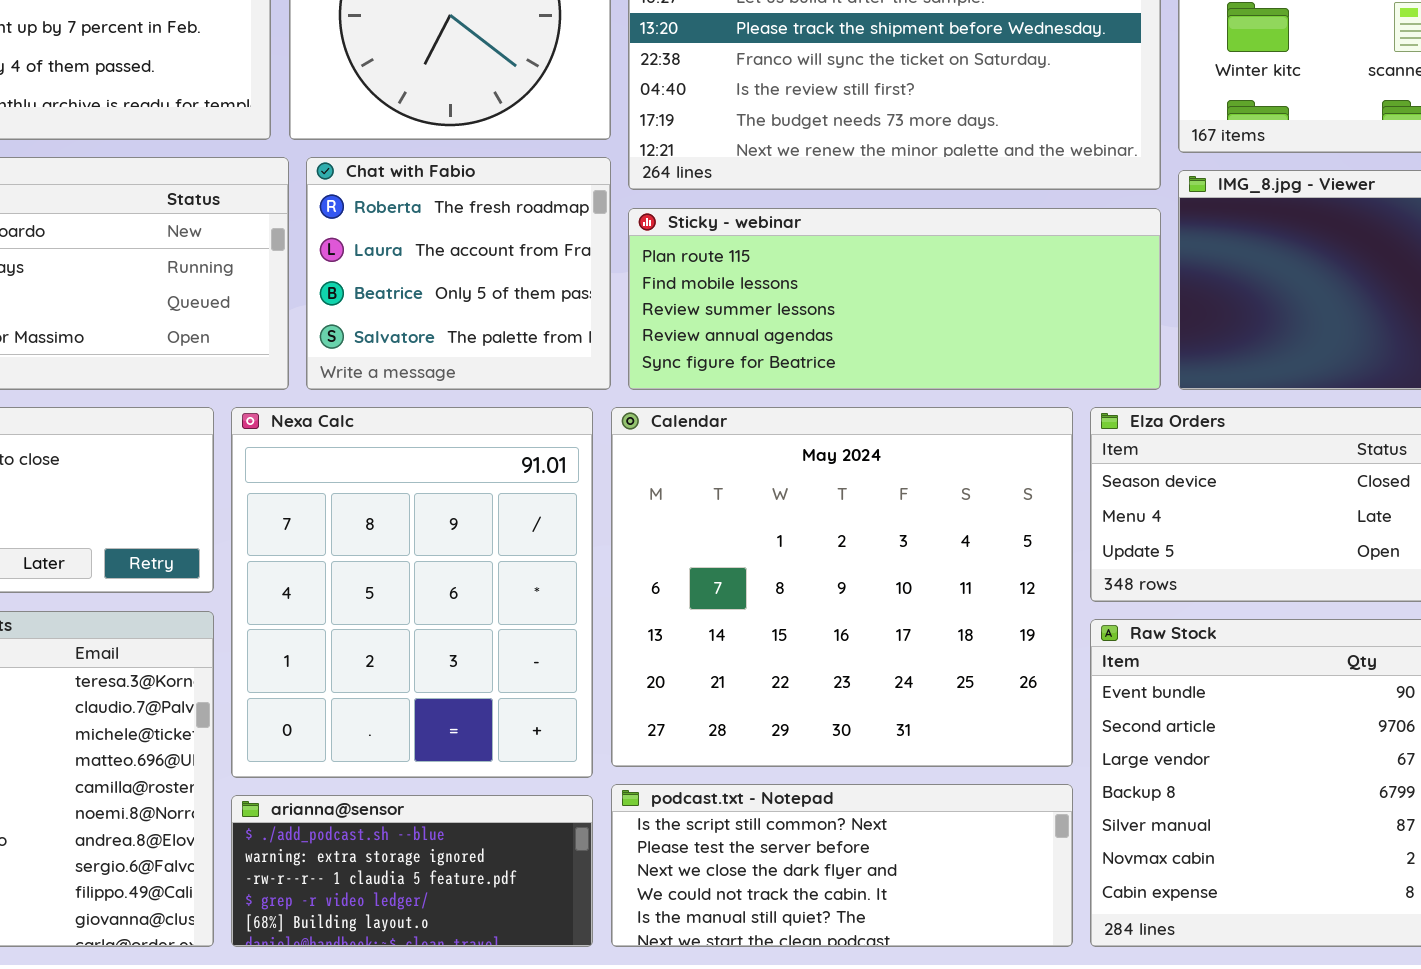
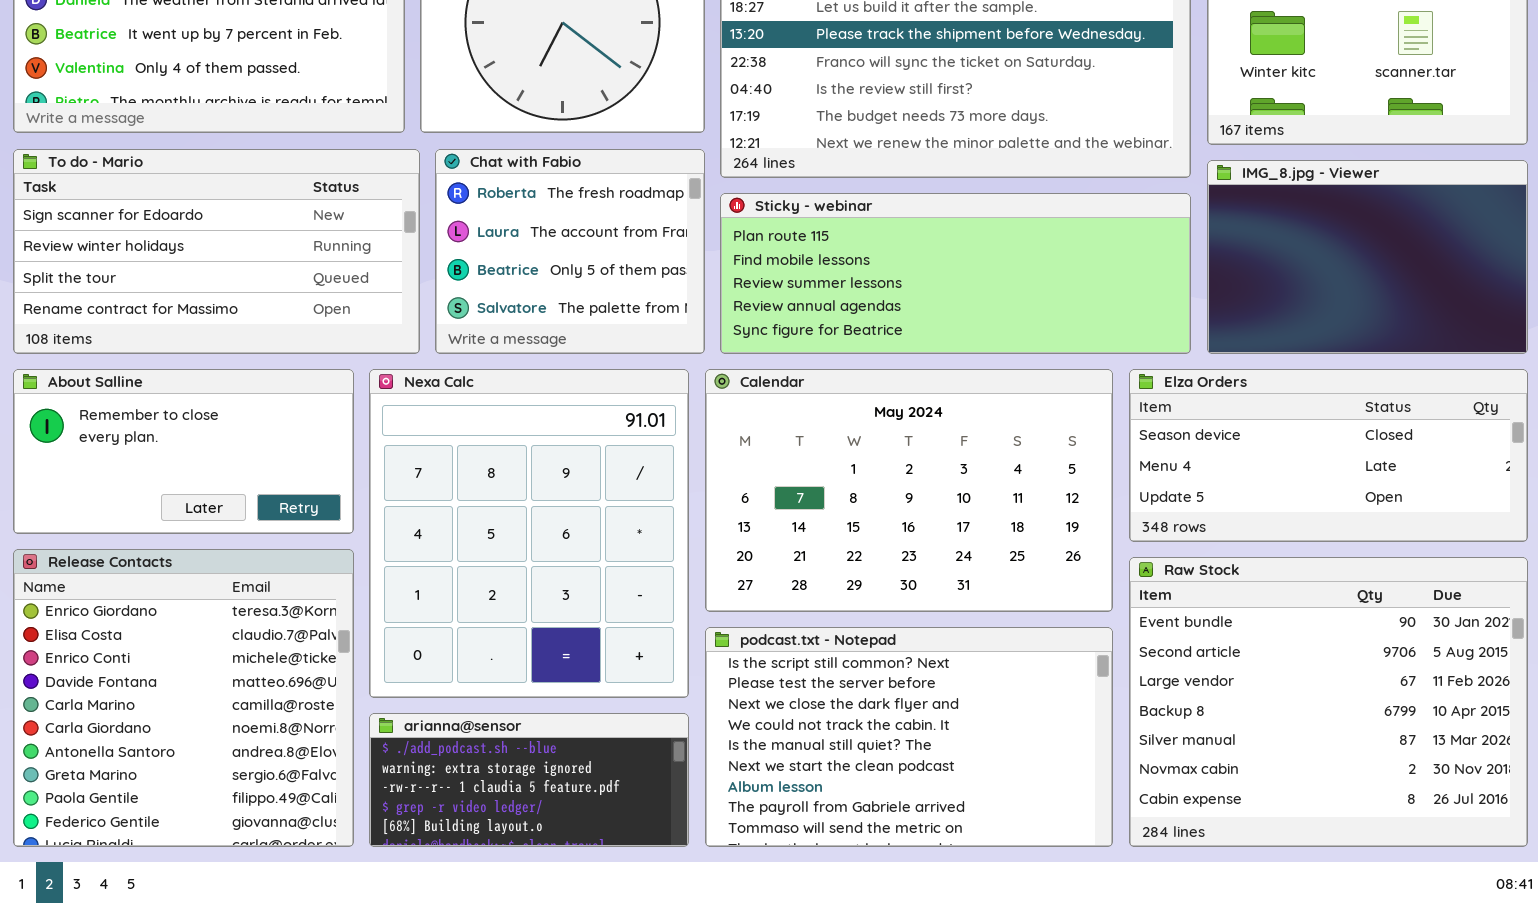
Calendar: [611,407,1073,767] -> [705,369,1113,612], resized
podcast.txt - Notepad: [611,784,1073,947] -> [705,627,1113,847], resized

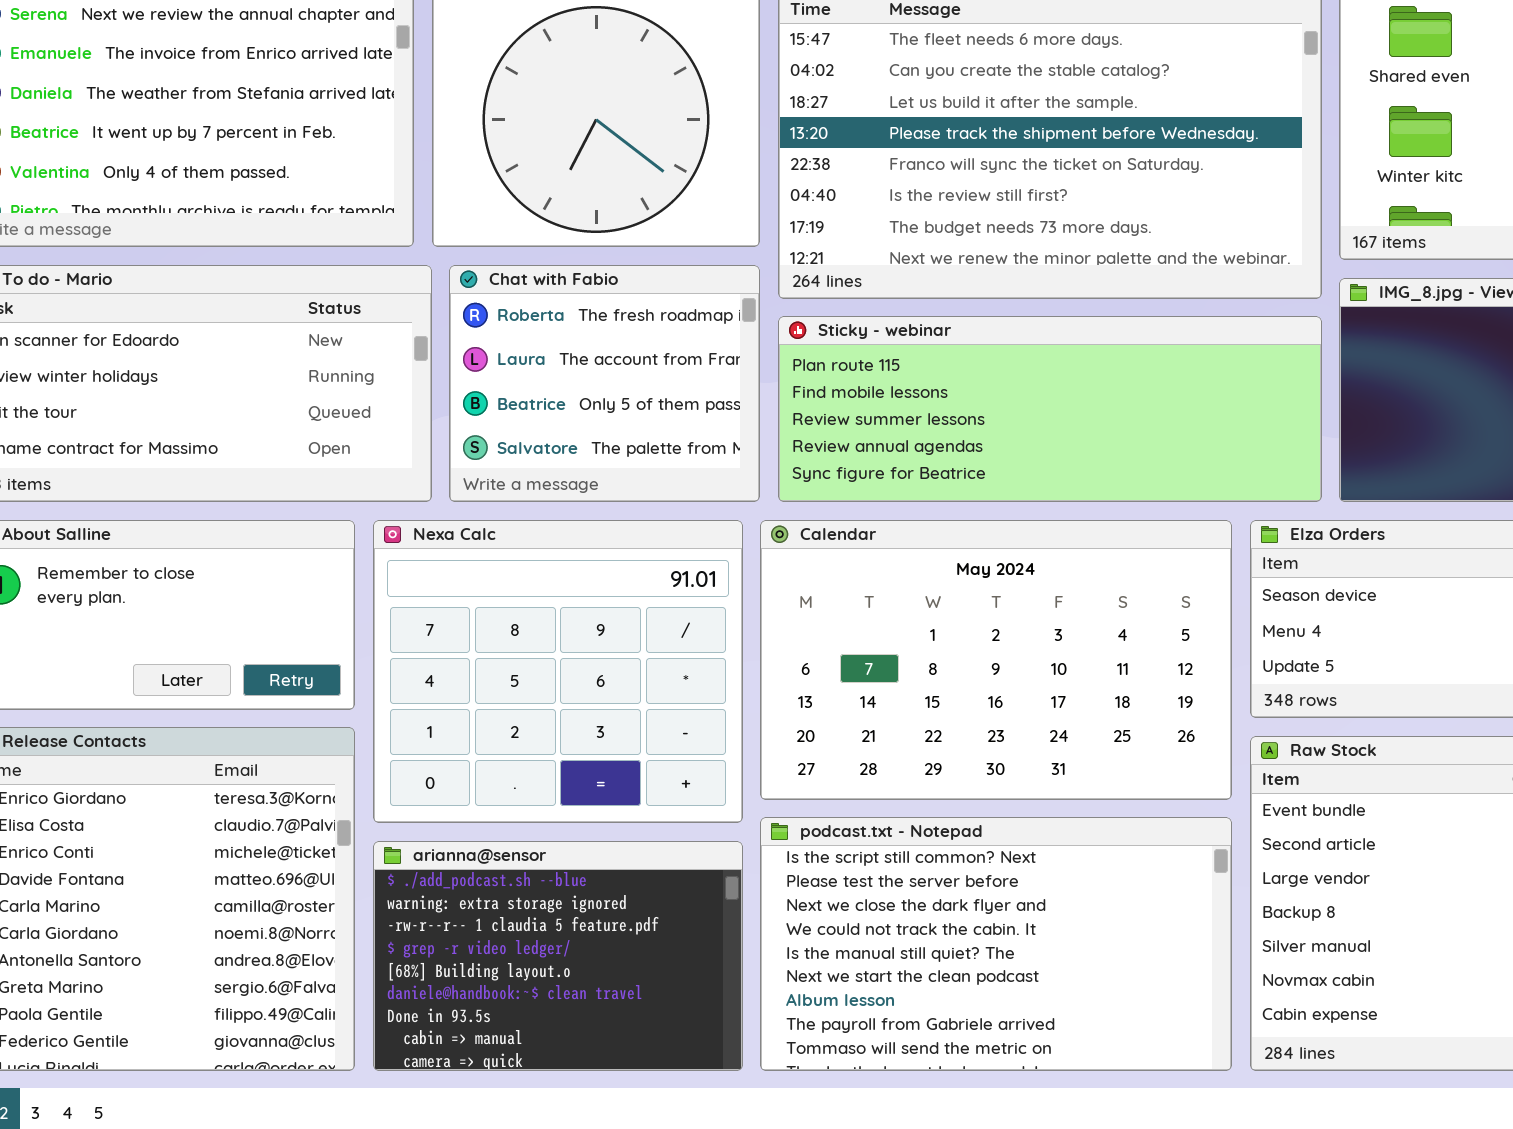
Nexa Calc: [369,369,689,698] -> [373,520,743,823], resized
arianna@sensor: [369,713,689,847] -> [373,841,743,1071], resized

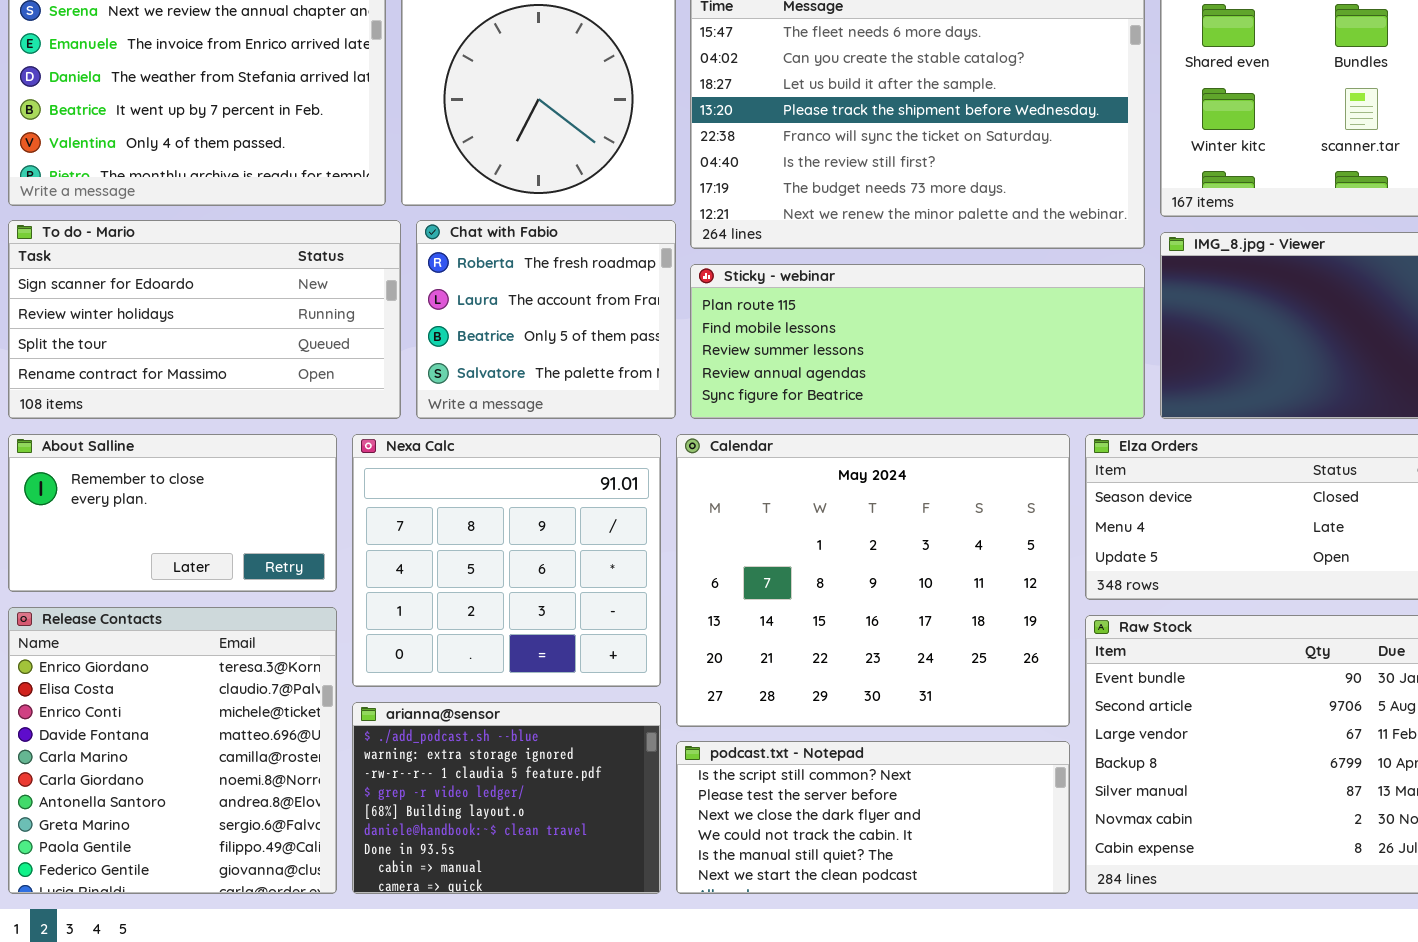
Calendar: [760,520,1232,800] -> [676,434,1070,727], resized
podcast.txt - Notepad: [760,817,1232,1071] -> [676,741,1070,894], resized

